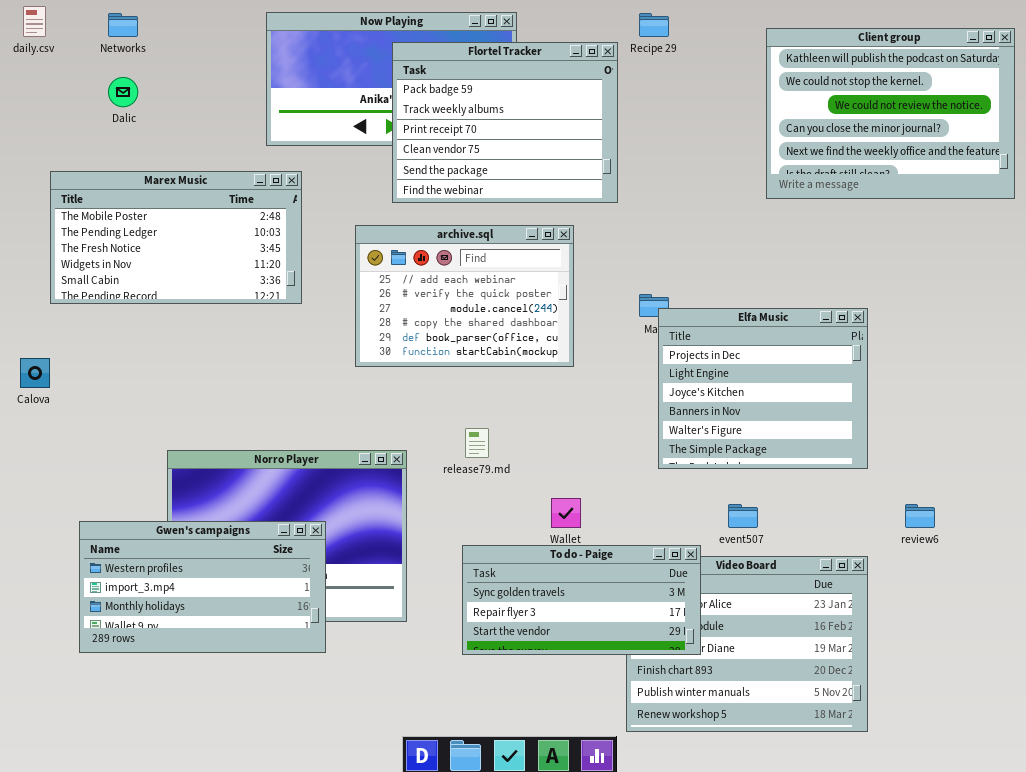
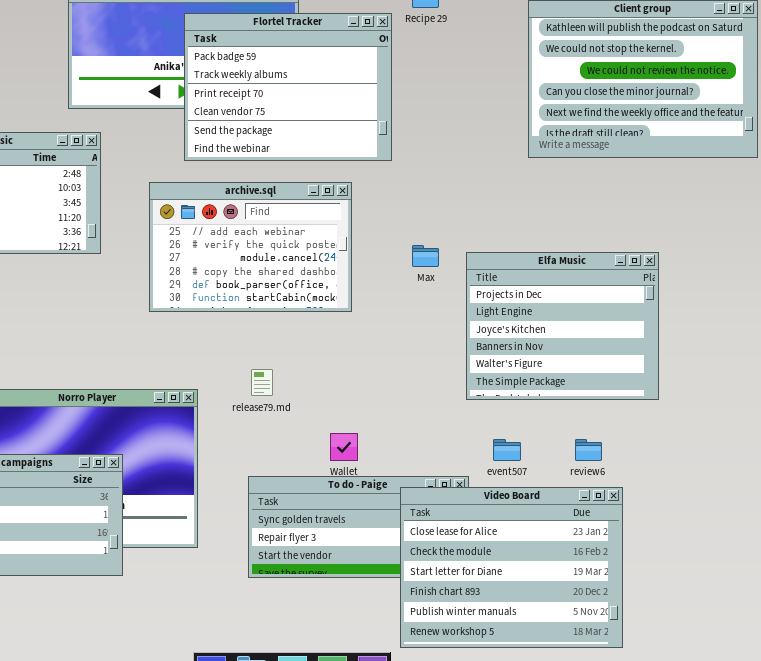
Elfa Music: [658,308,868,469] -> [466,252,659,400], moved
review6: [905,504,935,528] -> [575,439,602,461], moved
Video Board: [626,556,868,732] -> [400,487,623,648], raised

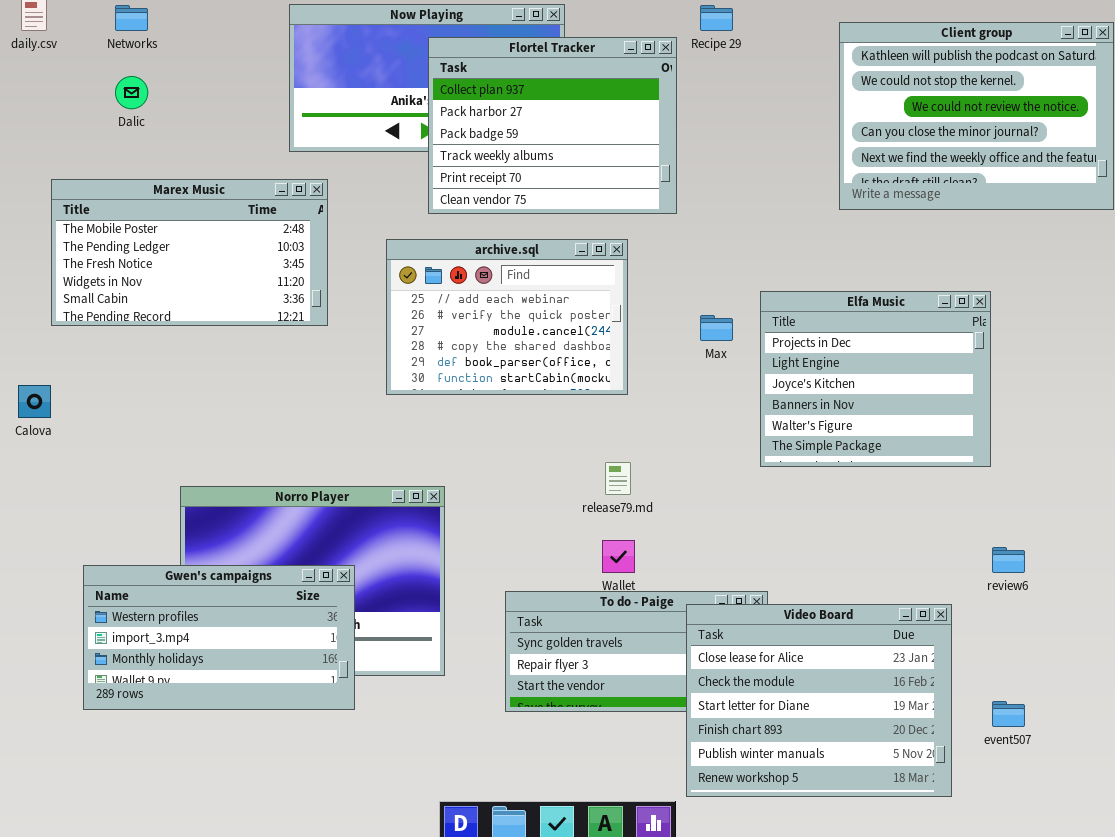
Flortel Tracker: [184,13,392,161] -> [428,37,677,214], scrolled up 2 rows
Elfa Music: [466,252,659,400] -> [760,291,991,467], moved
release79.md: [251,369,273,396] -> [605,462,631,495], moved
event507: [493,439,521,461] -> [992,701,1025,727], moved
review6: [575,439,602,461] -> [992,547,1025,573], moved

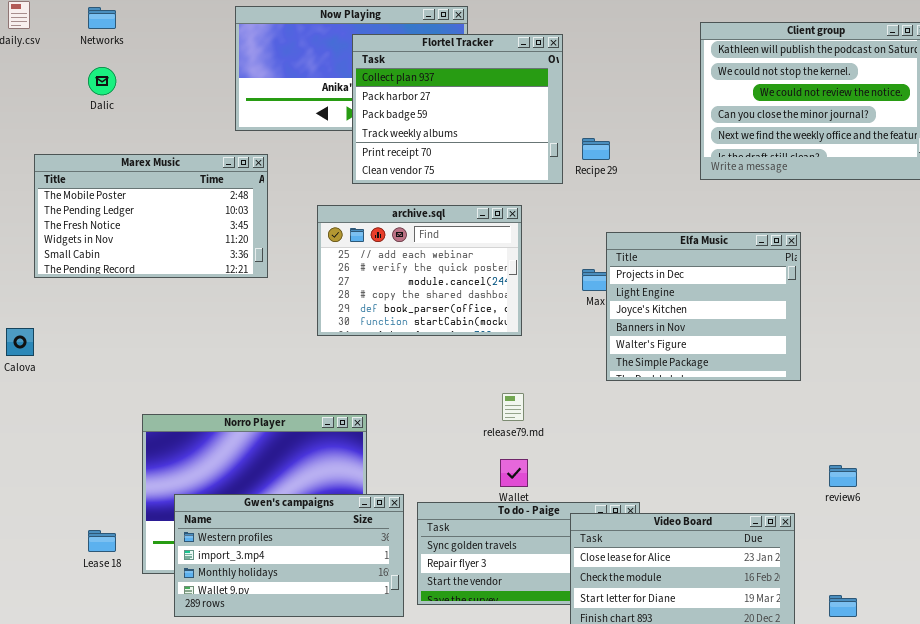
Recipe 29: [700,5,733,31] -> [582,138,610,160], moved
Elfa Music: [760,291,991,467] -> [606,232,801,381], moved
Gwen's campaigns: [83,565,355,710] -> [174,494,404,617], moved

